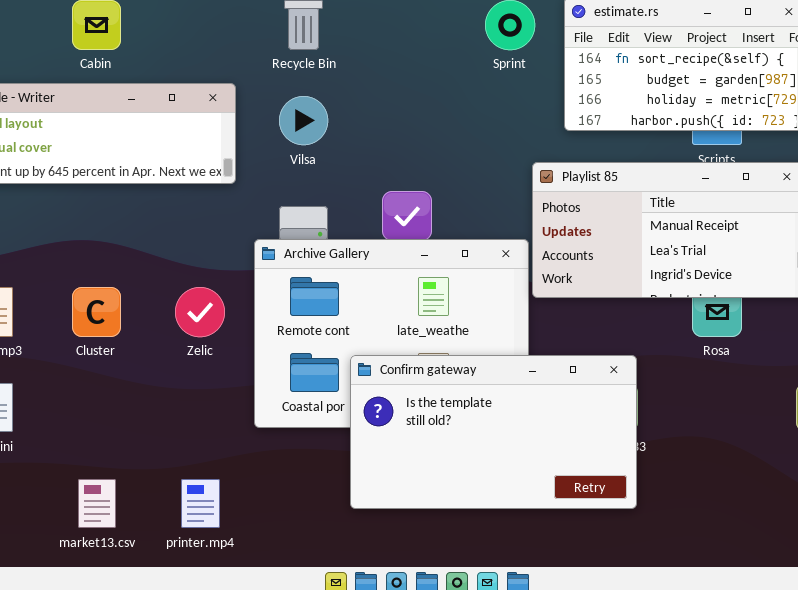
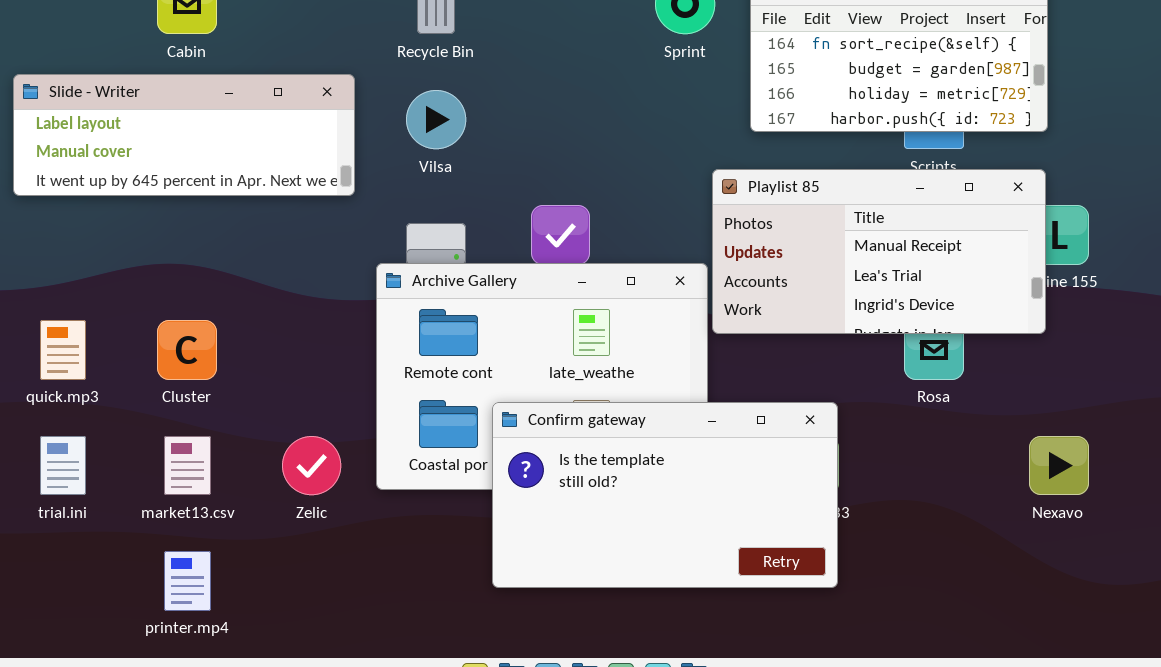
Zelic: [175,287,225,337] -> [282,436,341,495], moved
market13.csv: [78,479,116,528] -> [164,436,211,495], moved
printer.mp4: [181,479,220,528] -> [164,551,211,611], moved

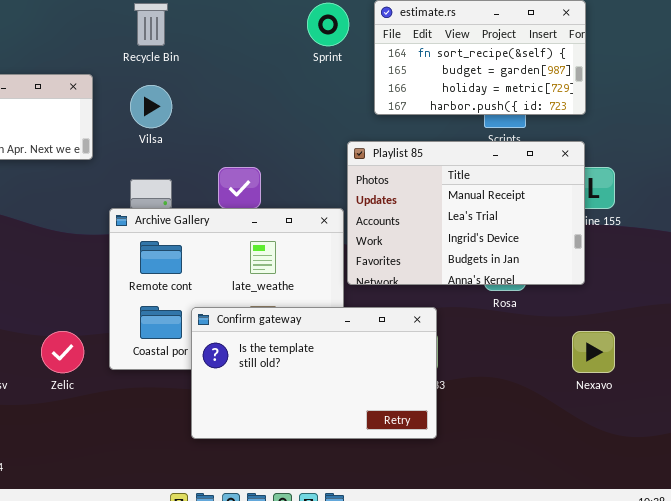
Playlist 85: [712,169,1046,334] -> [347,141,585,285], resized

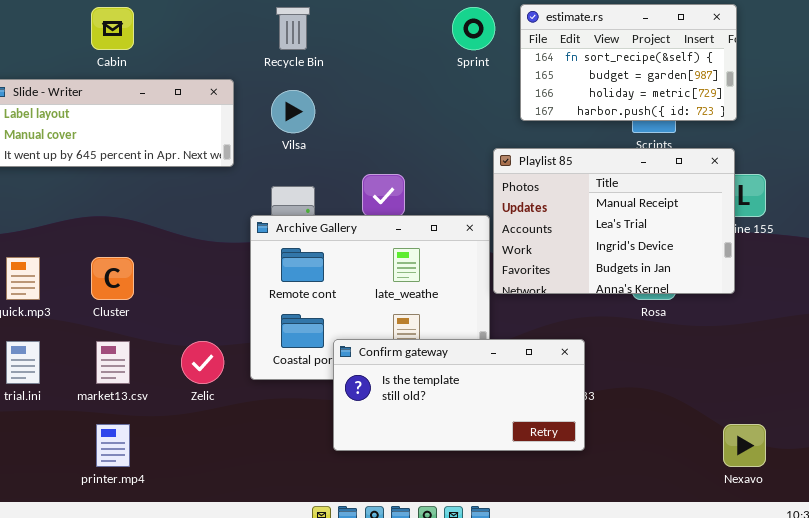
Confirm gateway: [191,307,437,439] -> [333,339,585,451], resized
Nexavo: [572,331,615,373] -> [723,424,766,467], moved

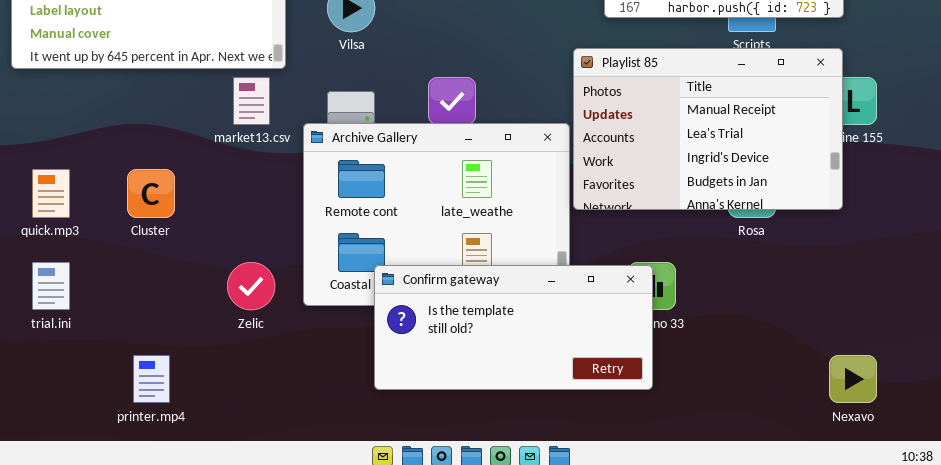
Confirm gateway: [333,339,585,451] -> [374,265,653,390], moved
market13.csv: [96,341,130,384] -> [233,77,270,125], moved

